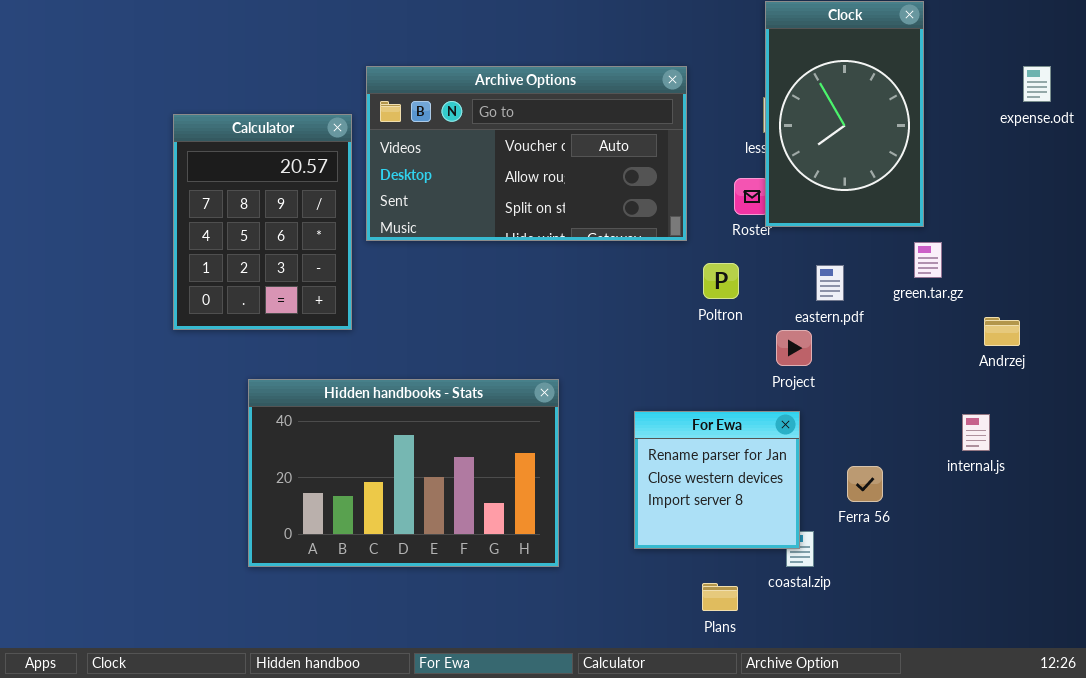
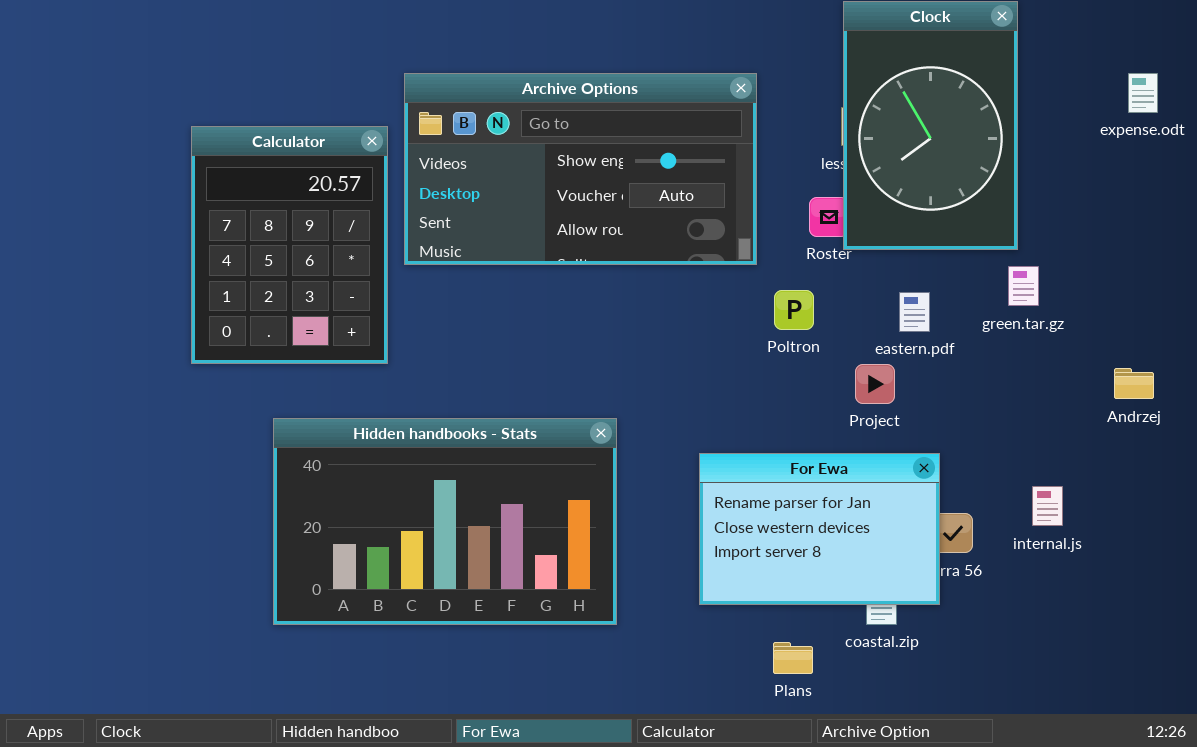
Archive Options: [366,66,687,241] -> [404,73,757,265], scrolled up 1 row
Andrzej: [984,317,1020,346] -> [1114,368,1154,399], moved
For Ewa: [634,411,800,549] -> [699,453,940,605], resized
internal.js: [962,414,990,451] -> [1032,486,1063,526], moved

